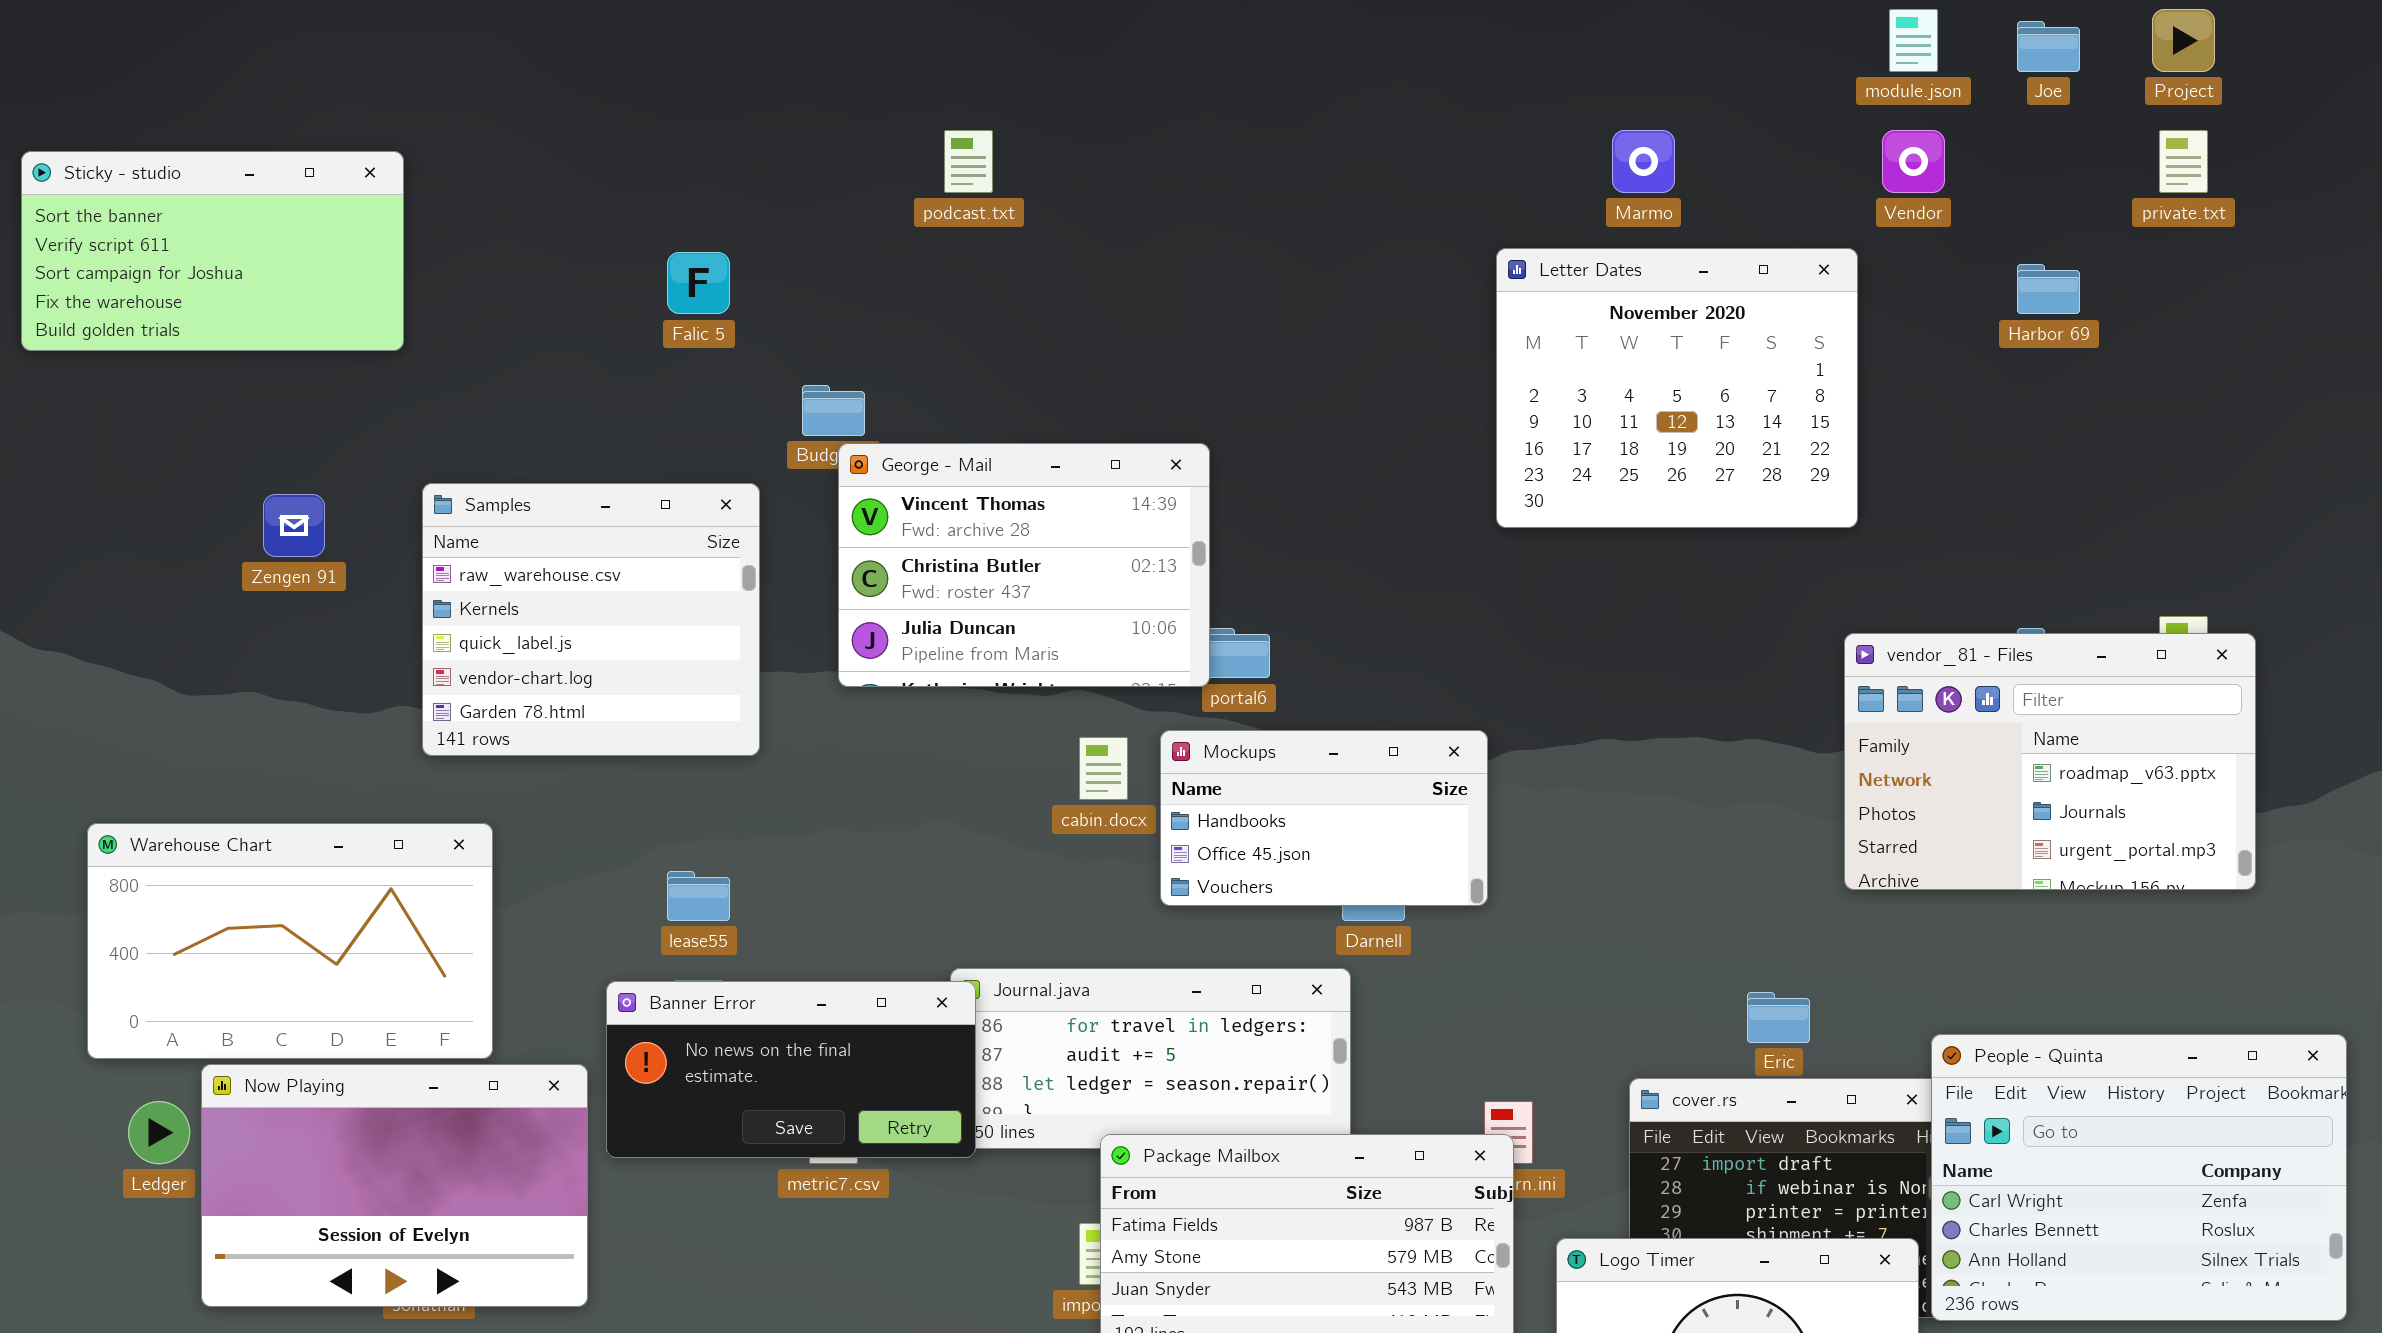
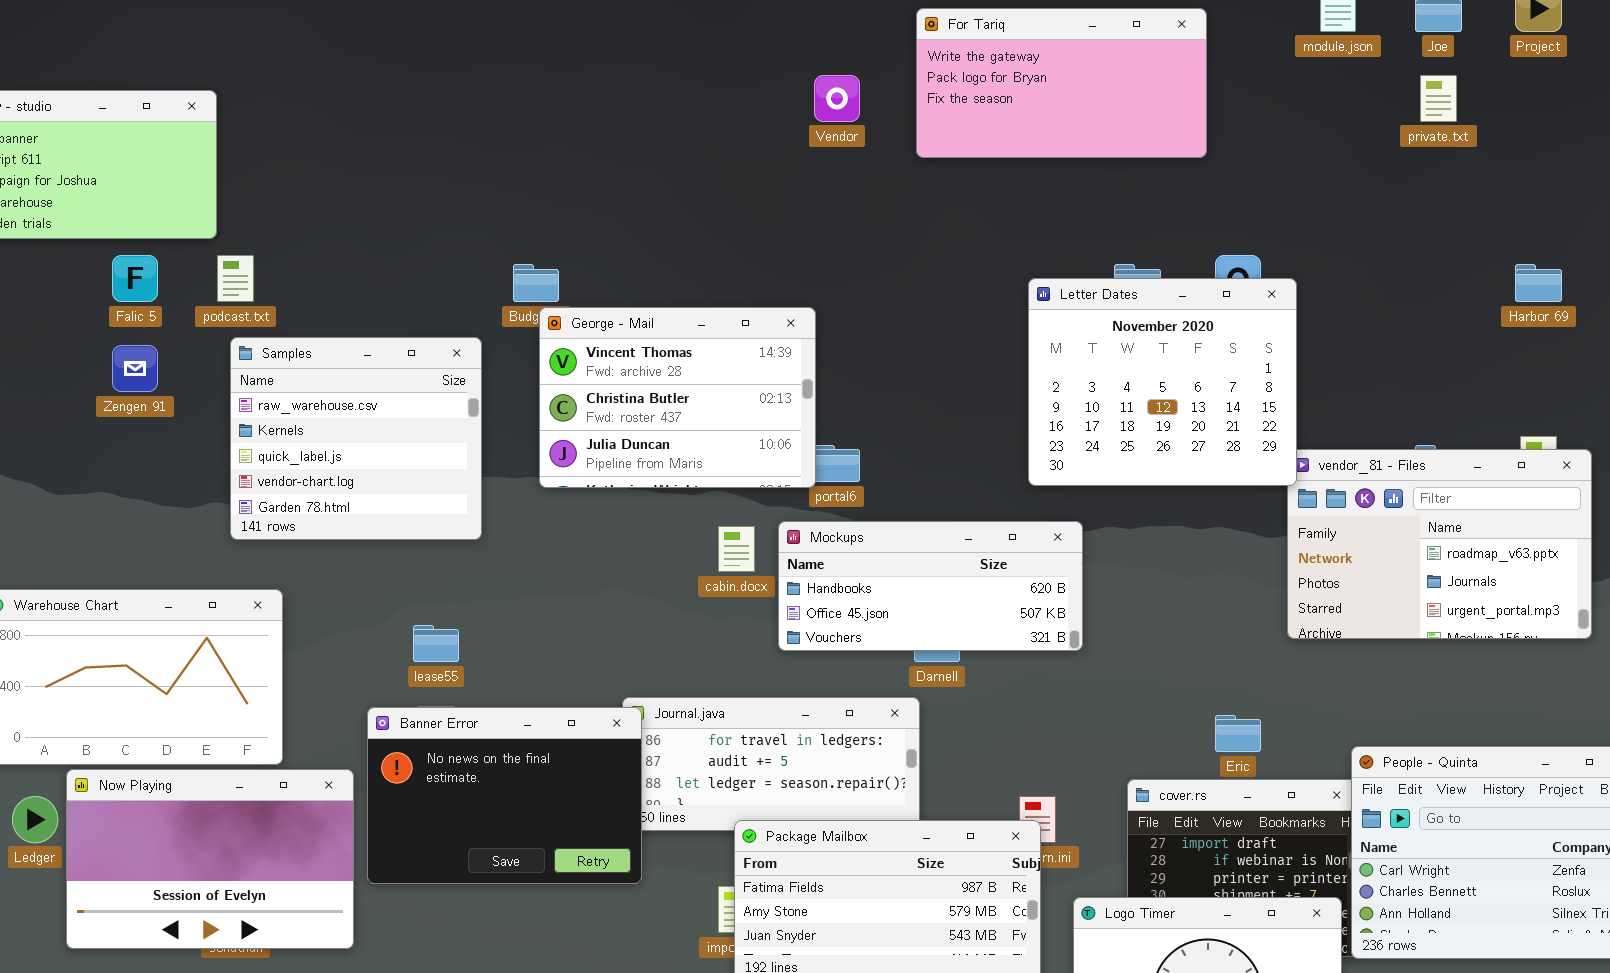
For Tariq: none -> [916,8,1207,158], opened
podcast.txt: [944,130,993,193] -> [217,255,254,302], moved
Vendor: [1882,130,1945,193] -> [814,75,860,122], moved
private.txt: [2159,130,2208,193] -> [1420,75,1457,122], moved
Letter Dates: [1496,248,1858,528] -> [1028,278,1297,486], moved
Falic 5: [667,252,730,314] -> [112,255,158,302], moved
Harbor 69: [2017,264,2080,314] -> [1515,264,1562,302], moved
Mockups: [1160,730,1488,906] -> [778,521,1083,651], resized
Banner Error: [606,981,976,1158] -> [367,707,642,884], resized

